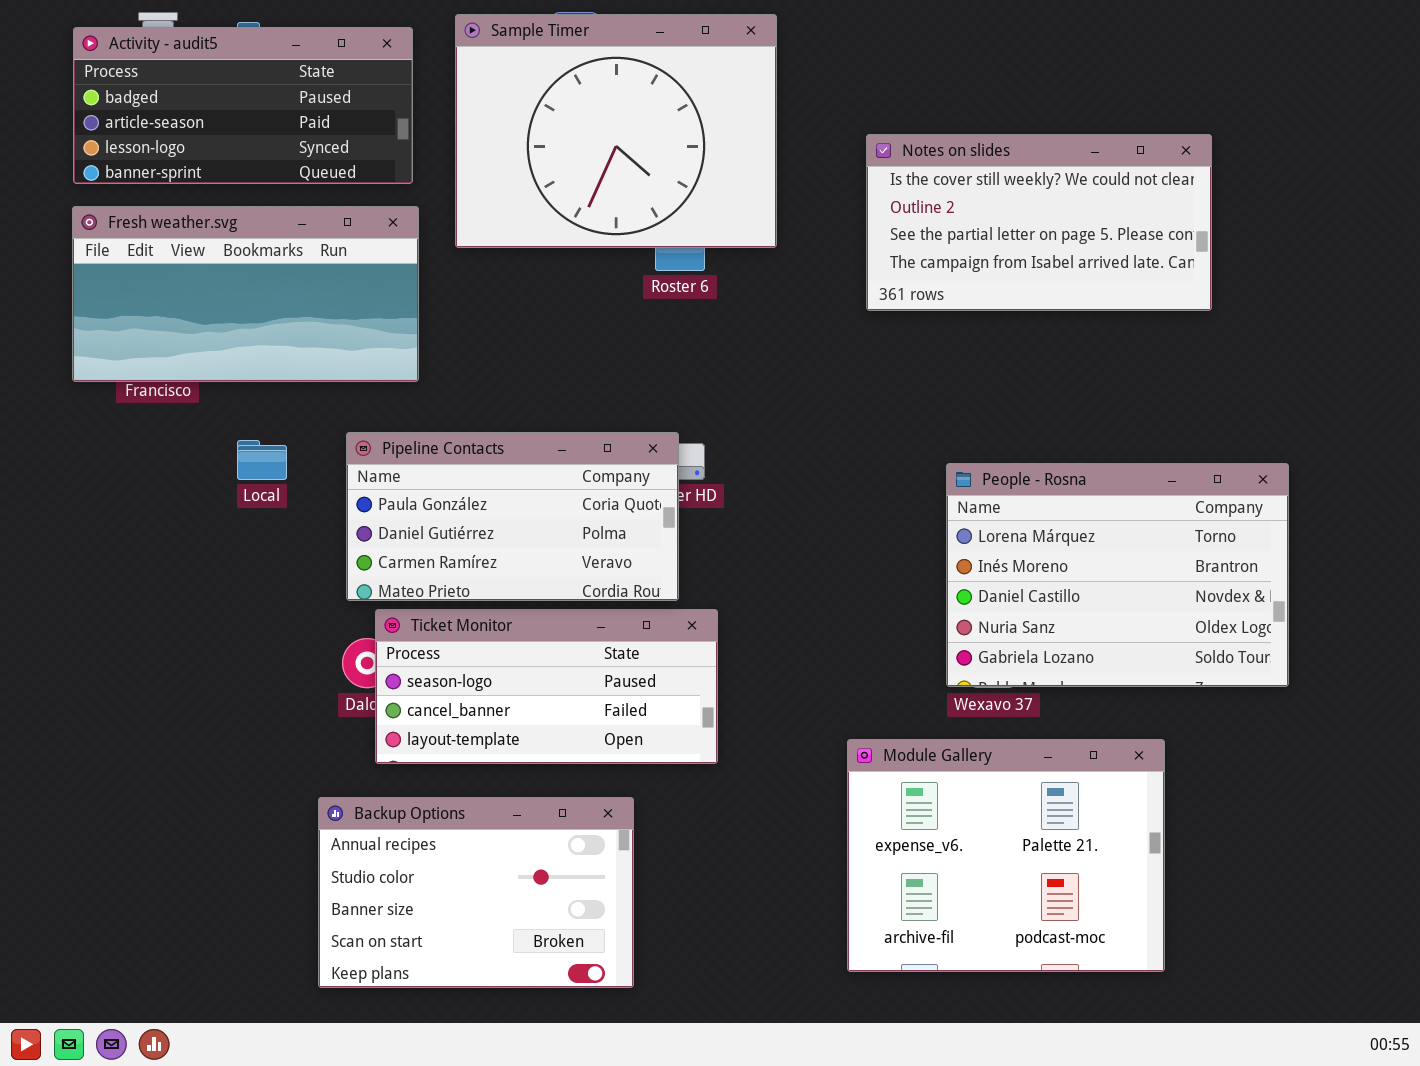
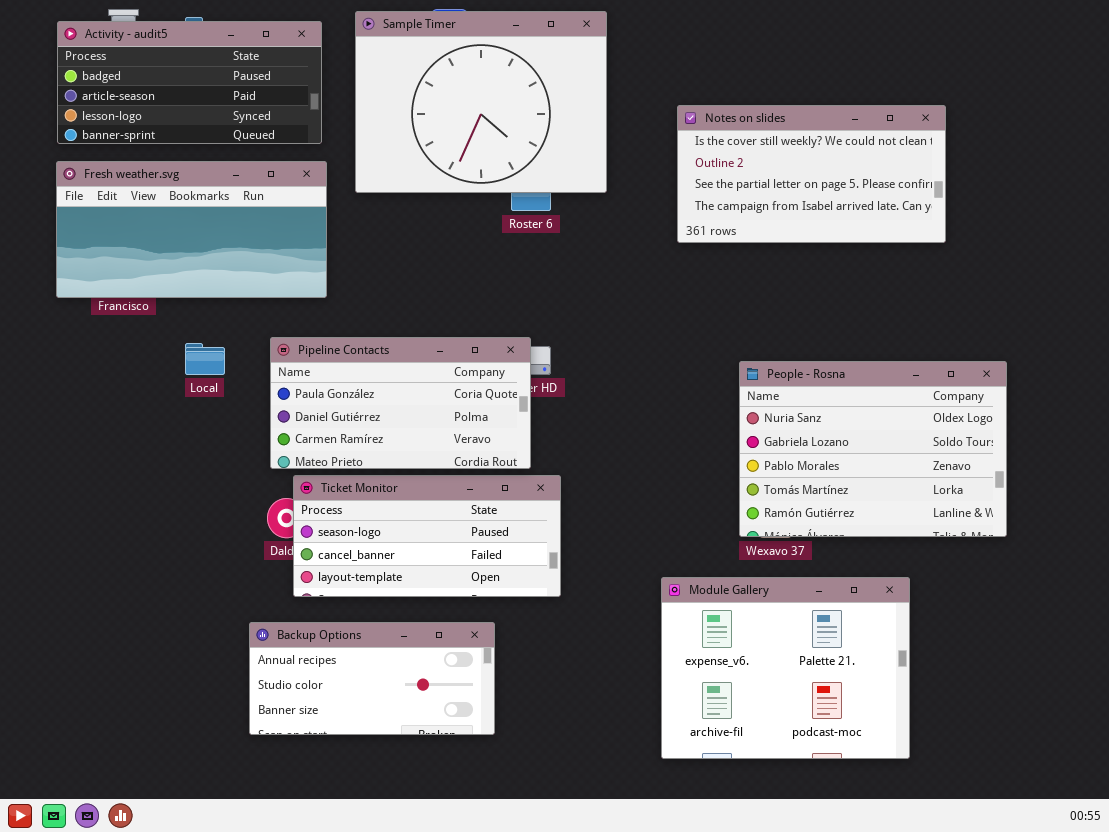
People - Rosna: [946,463,1289,687] -> [739,361,1007,537], scrolled down 3 rows
Backup Options: [318,797,634,988] -> [249,622,495,735], resized

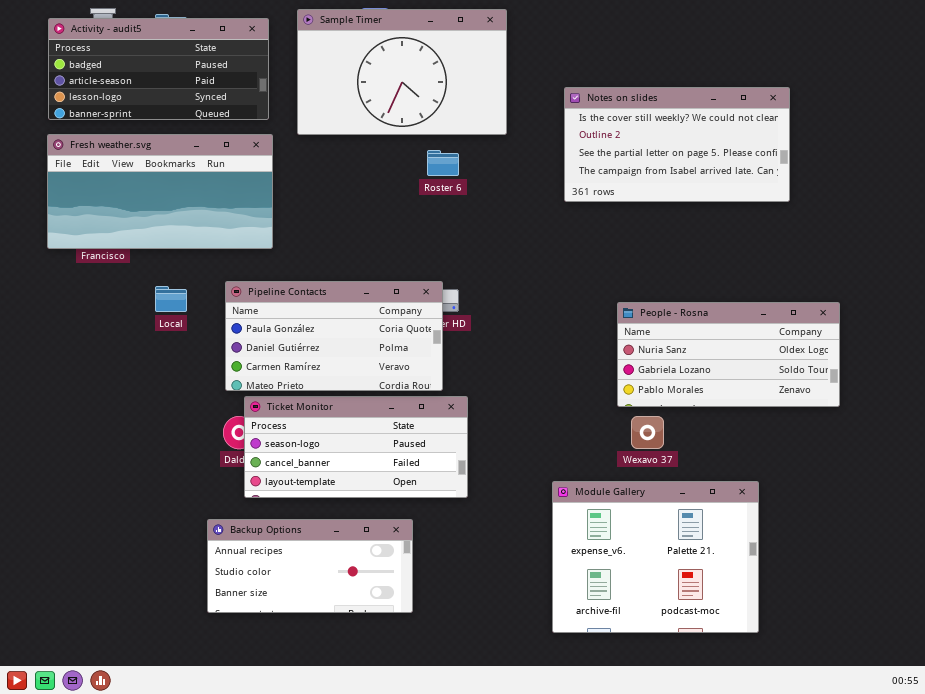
Sample Timer: [355,11,607,193] -> [297,9,507,135], resized
People - Rosna: [739,361,1007,537] -> [617,302,840,407], resized

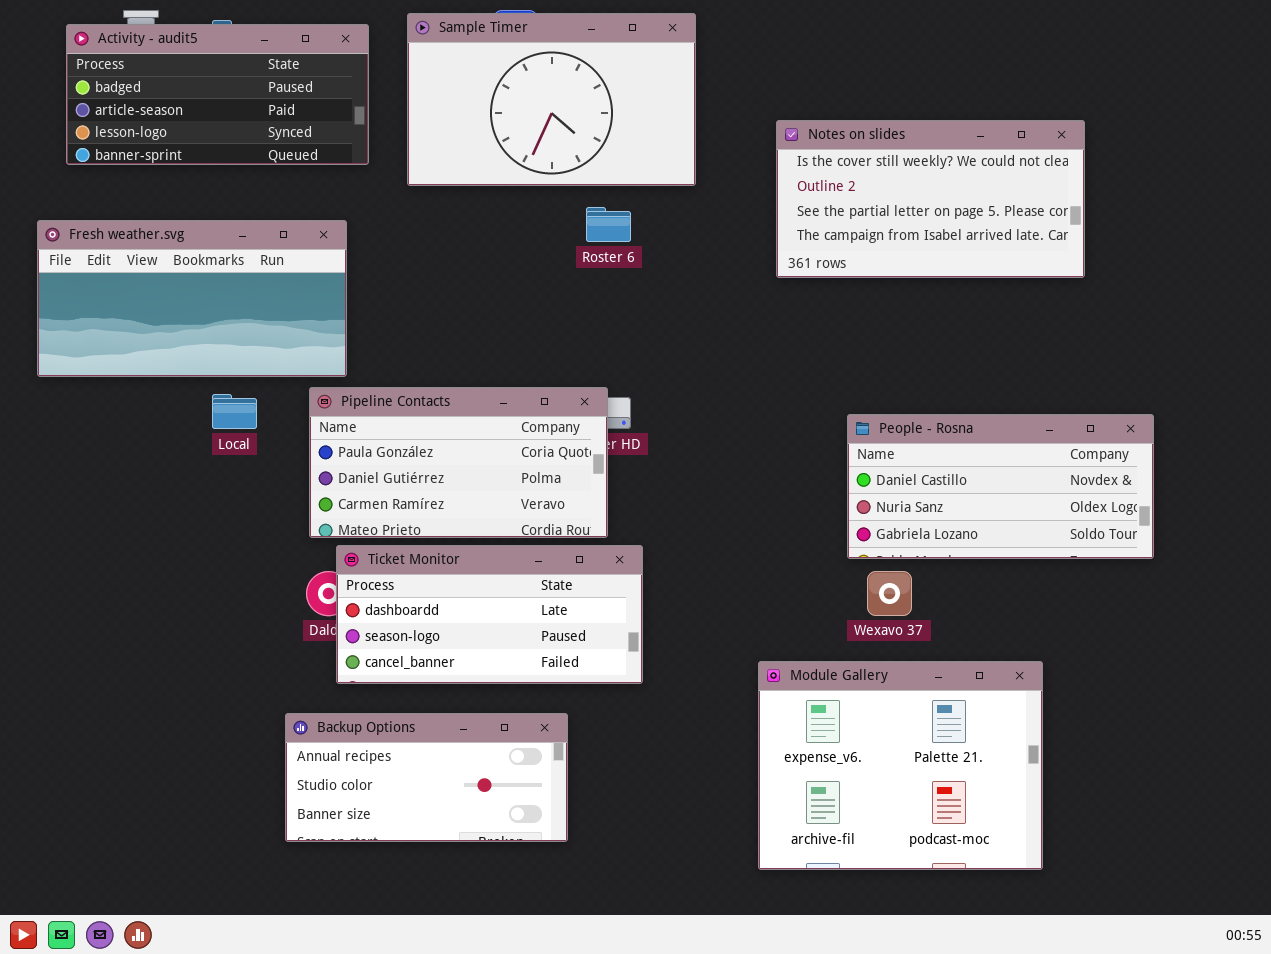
Fresh weather.svg: [47,134,273,249] -> [37,220,347,377], moved
People - Rosna: [617,302,840,407] -> [847,414,1154,559], scrolled up 1 row
Ticket Monitor: [244,396,468,498] -> [336,545,643,684], scrolled up 1 row

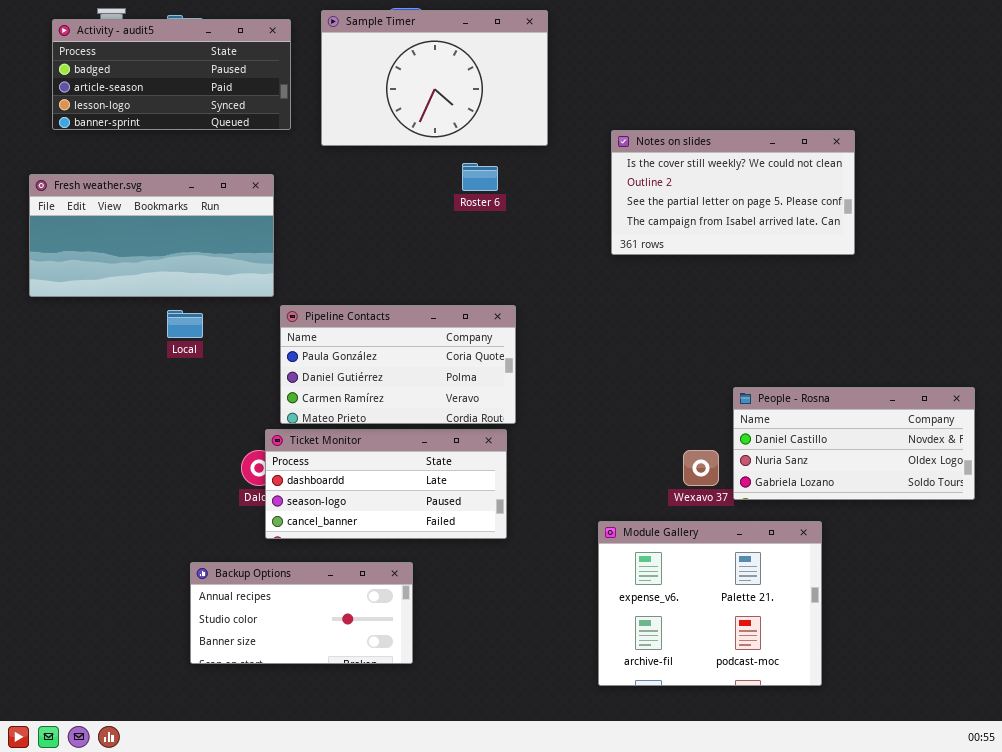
Notes on slides: [776,120,1085,278] -> [611,130,855,255], moved
Pipeline Contacts: [309,387,608,538] -> [280,305,516,424], moved
People - Rosna: [847,414,1154,559] -> [733,387,975,500], moved
Backup Options: [285,713,568,842] -> [190,562,413,664], moved

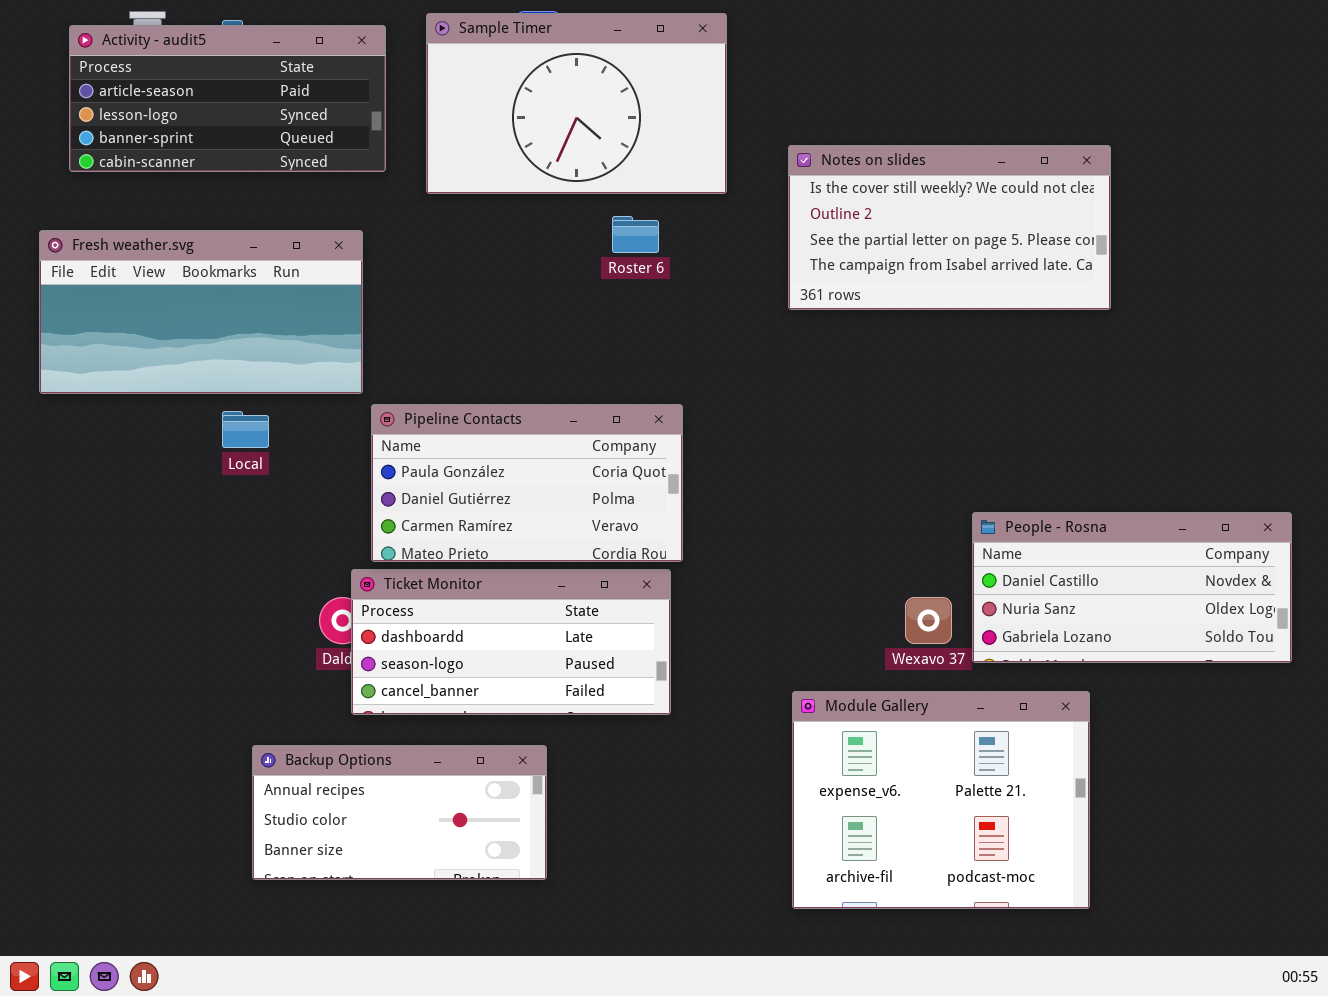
Activity - audit5: [52,19,291,130] -> [69,25,386,172], scrolled down 1 row
Notes on slides: [611,130,855,255] -> [788,145,1111,310], moved

